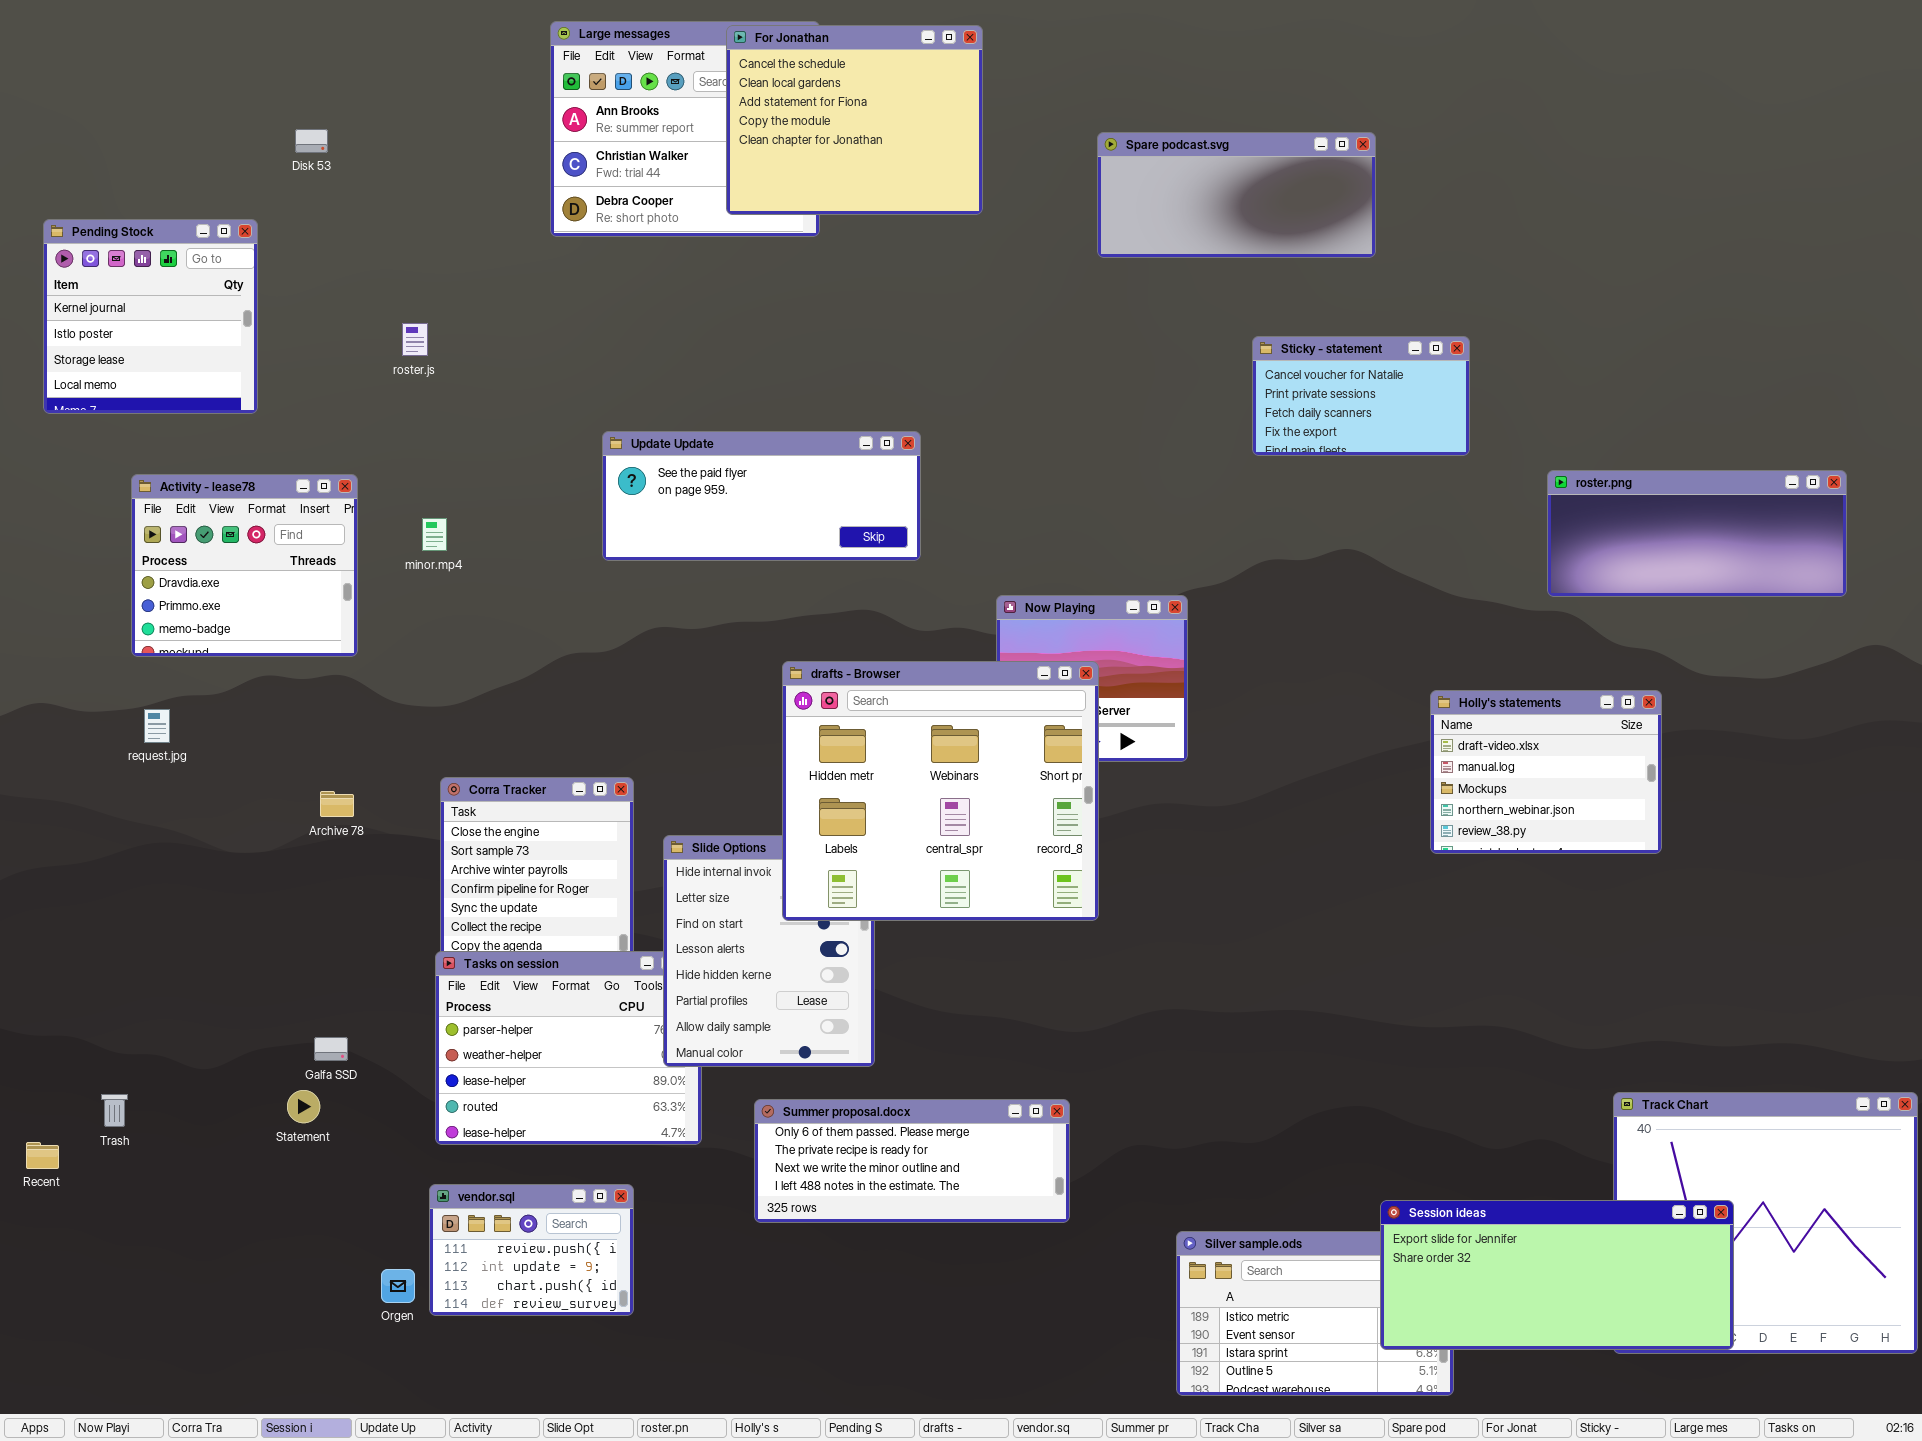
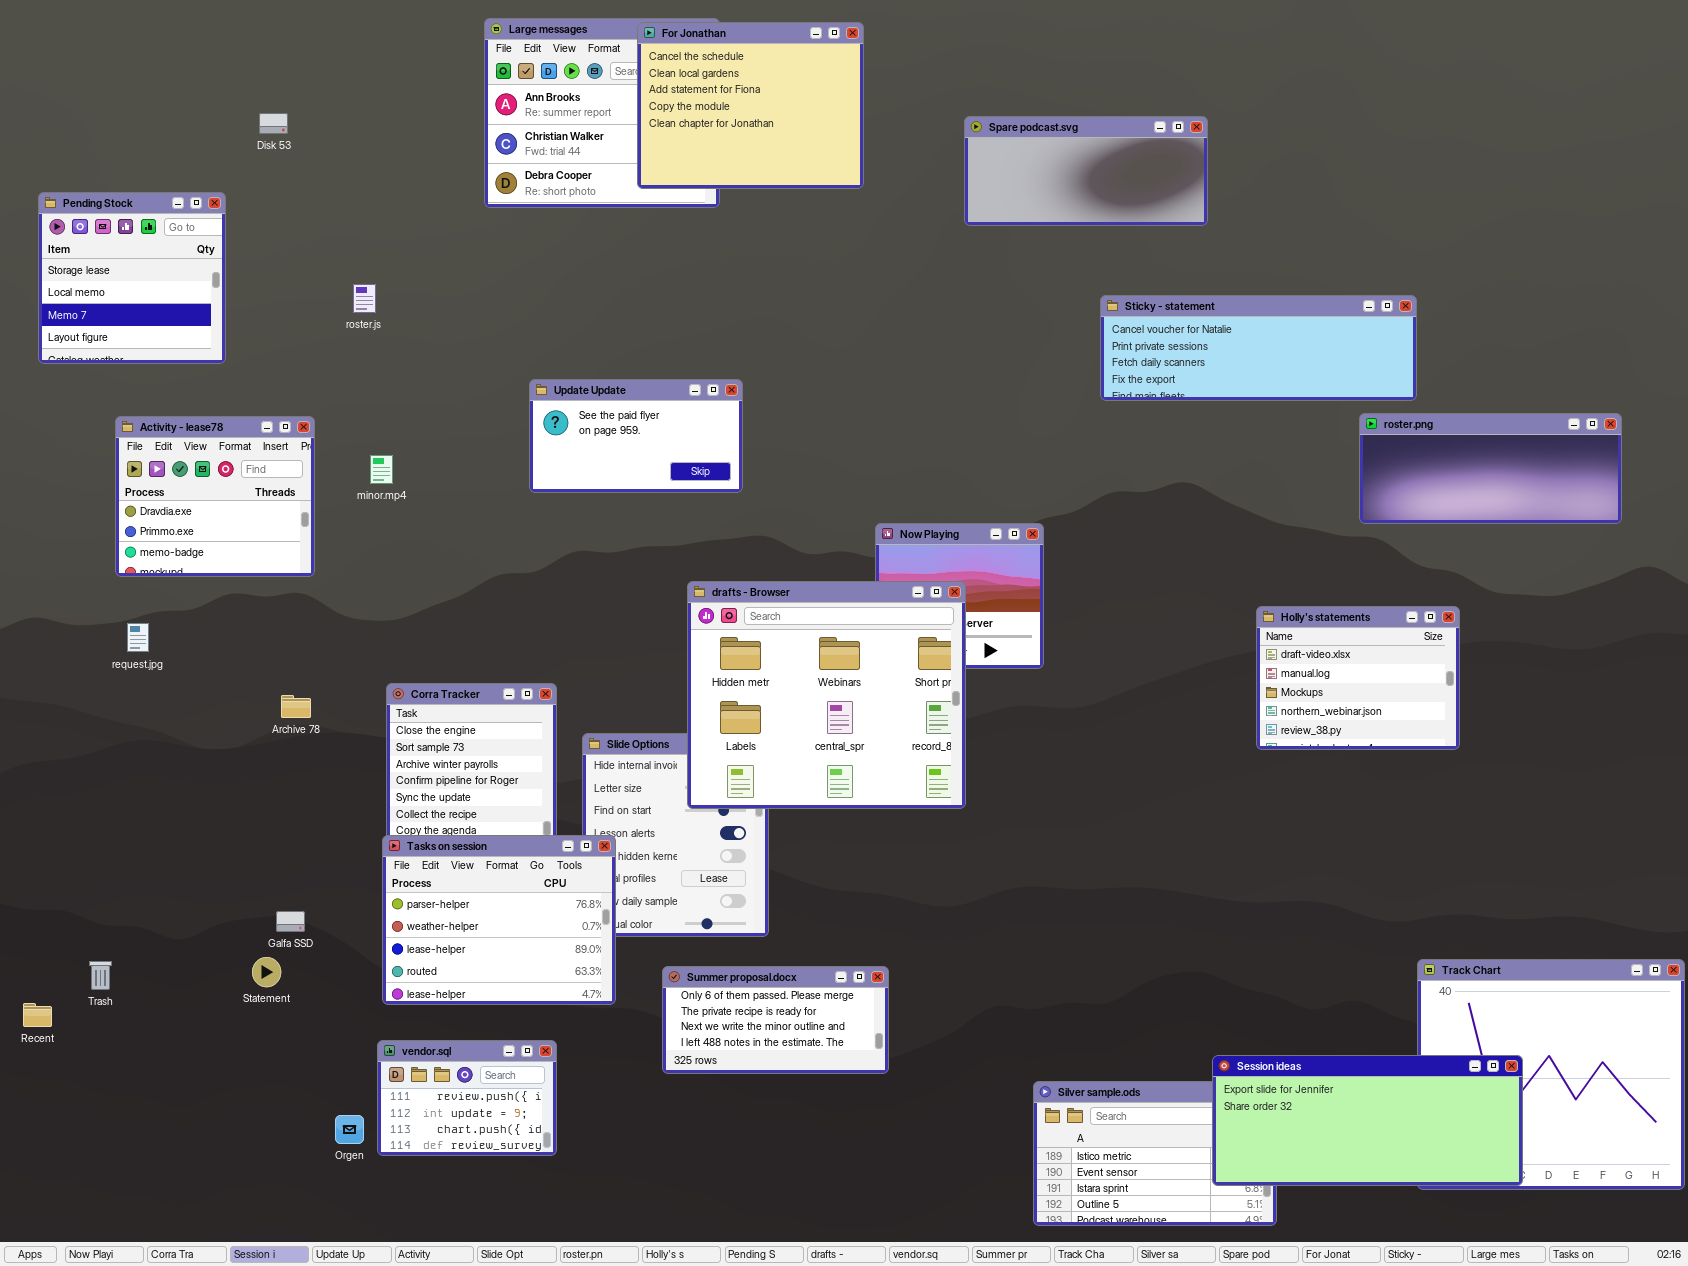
Pending Stock: [43,219,258,414] -> [38,192,226,364], scrolled down 2 rows
Sticky - statement: [1252,336,1470,456] -> [1100,295,1417,401], resized
Update Update: [602,431,921,561] -> [529,379,743,493], resized
Tasks on session: [435,951,702,1145] -> [382,835,616,1005], raised
Summer proposal.docx: [754,1099,1070,1223] -> [662,966,889,1074], resized

